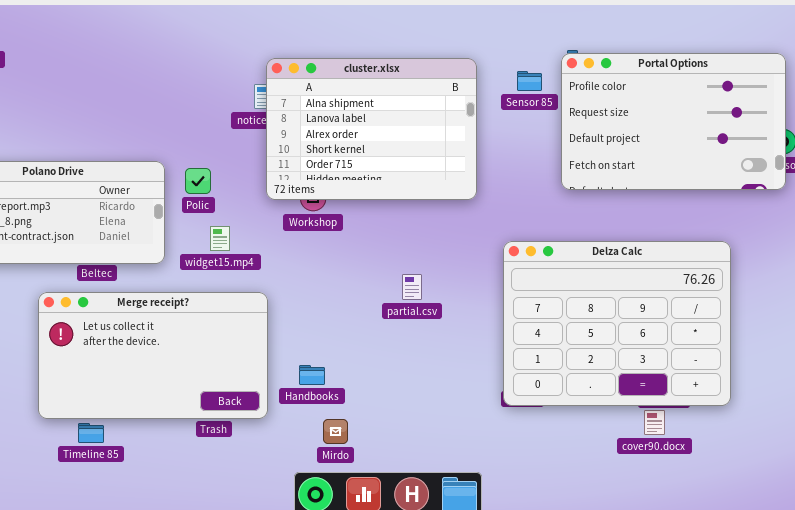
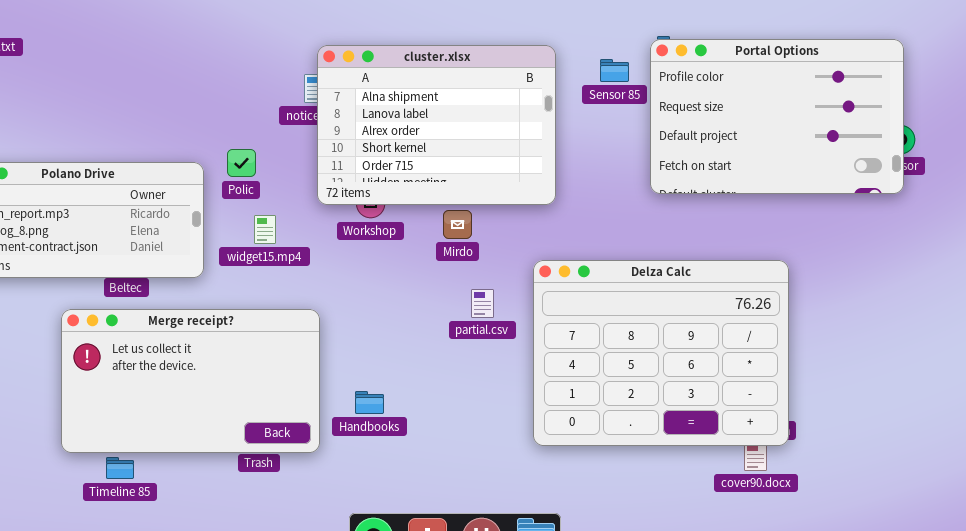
Polic: [185,168,211,194] -> [227,149,256,177], moved
widget15.mp4: [210,226,230,251] -> [254,215,276,244], moved
Delza Calc: [503,241,731,406] -> [533,260,789,446], moved
Mirdo: [323,419,348,444] -> [443,210,472,239], moved

